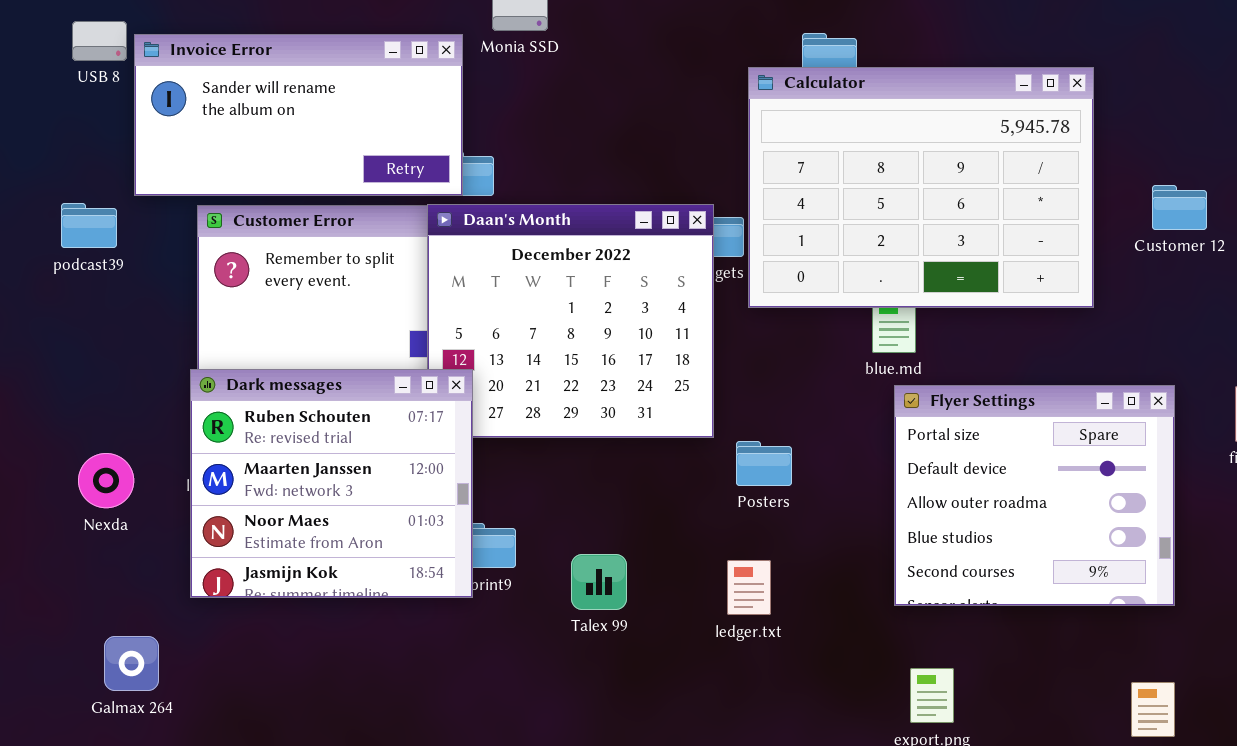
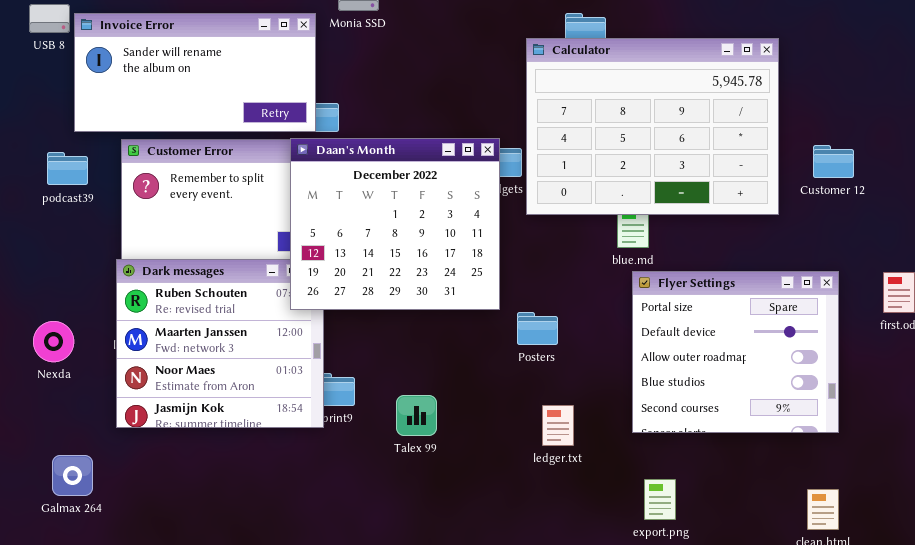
Customer 12: [1152,185,1207,230] -> [813,145,854,178], moved
podcast39: [61,203,117,248] -> [47,152,88,185], moved
Daan's Month: [427,204,714,438] -> [290,138,500,310], raised
ledger.txt: [727,560,771,615] -> [542,405,574,446], moved

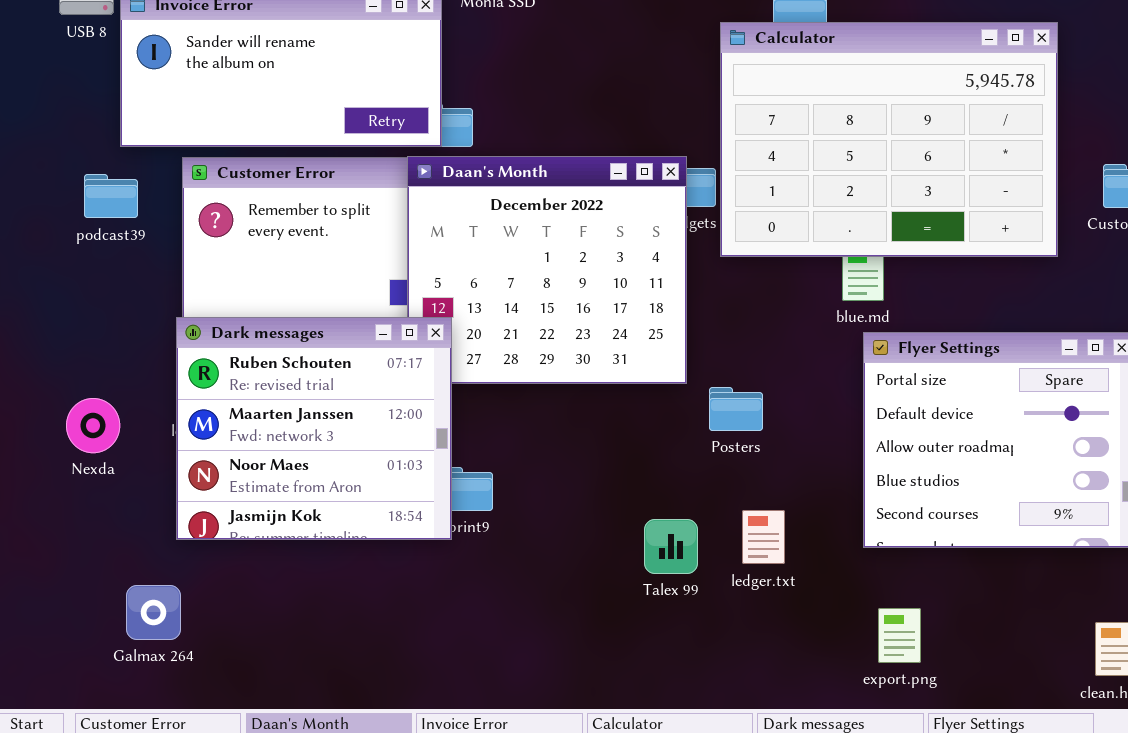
Dark messages: [116,259,324,428] -> [176,317,452,540], raised
Talex 99: [396,395,437,436] -> [644,519,698,574], moved
Galmax 264: [52,455,93,496] -> [126,585,181,640], moved

